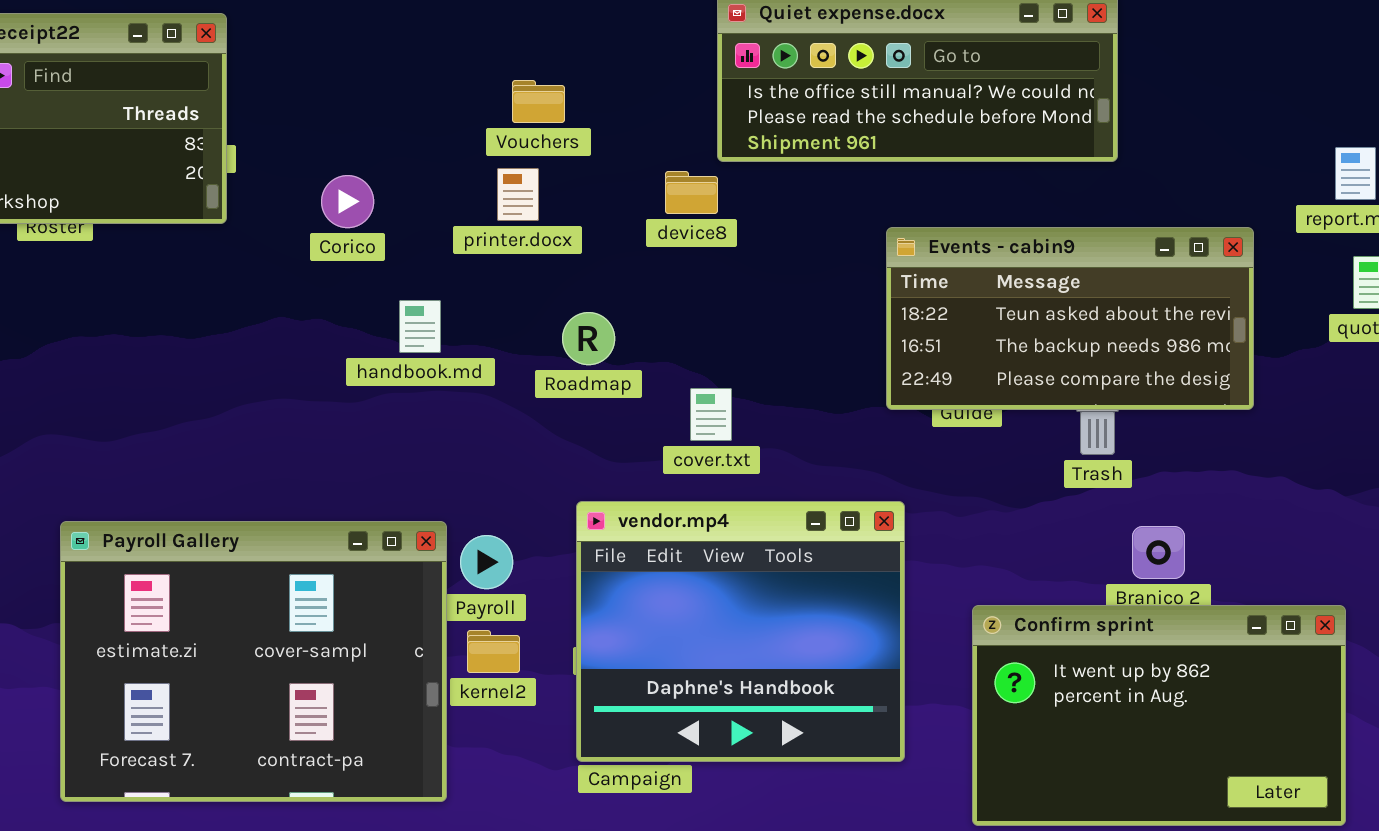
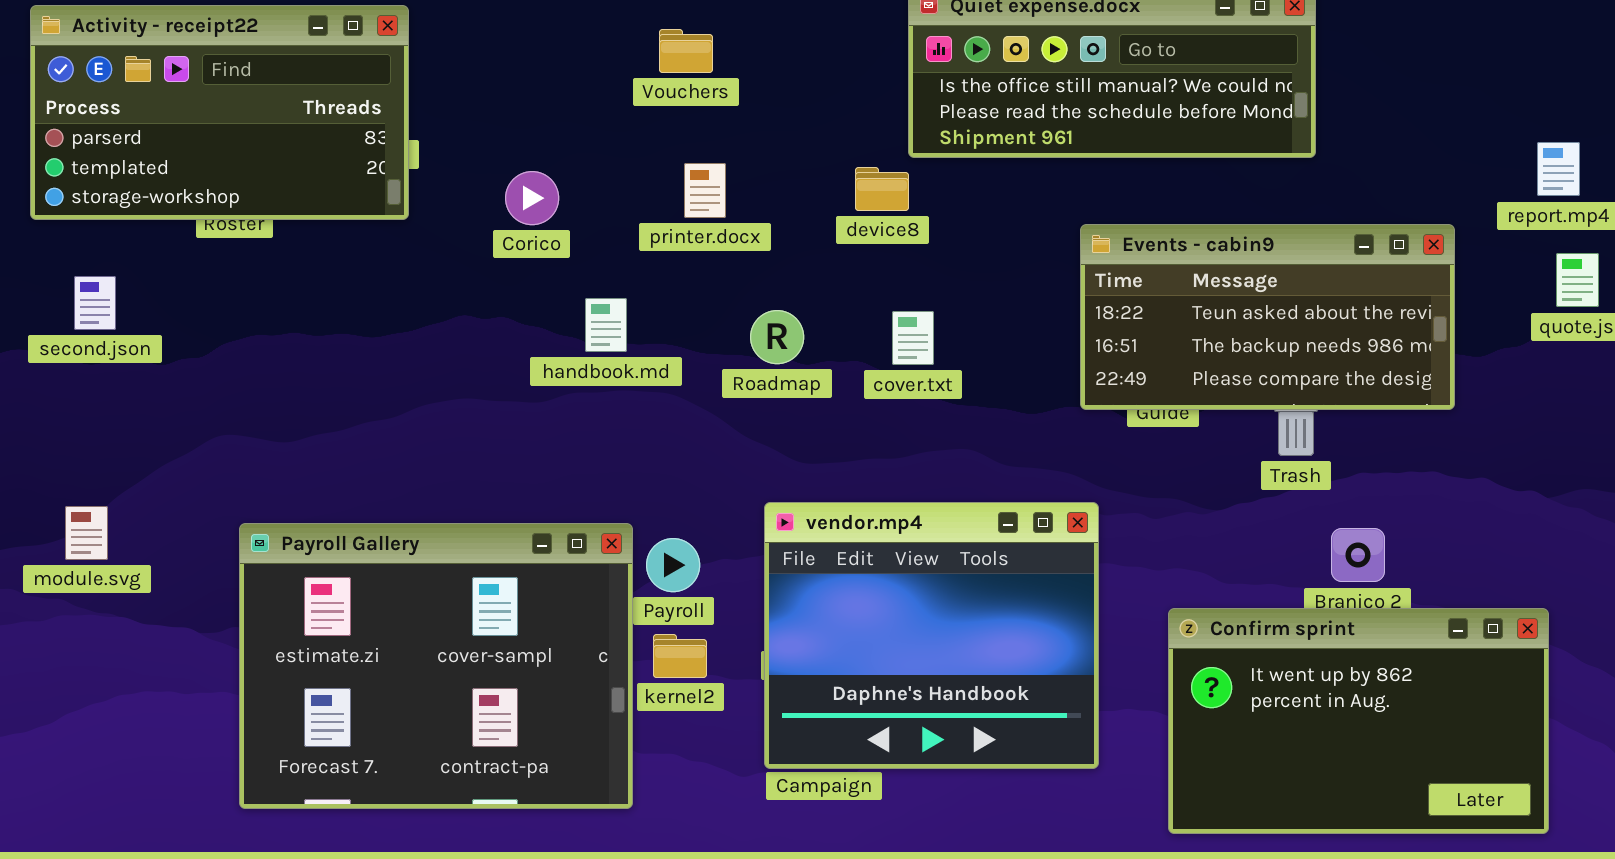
Vouchers: [512,80,565,123] -> [659,29,713,73], moved
cover.txt: [690,388,732,441] -> [892,311,934,365], moved

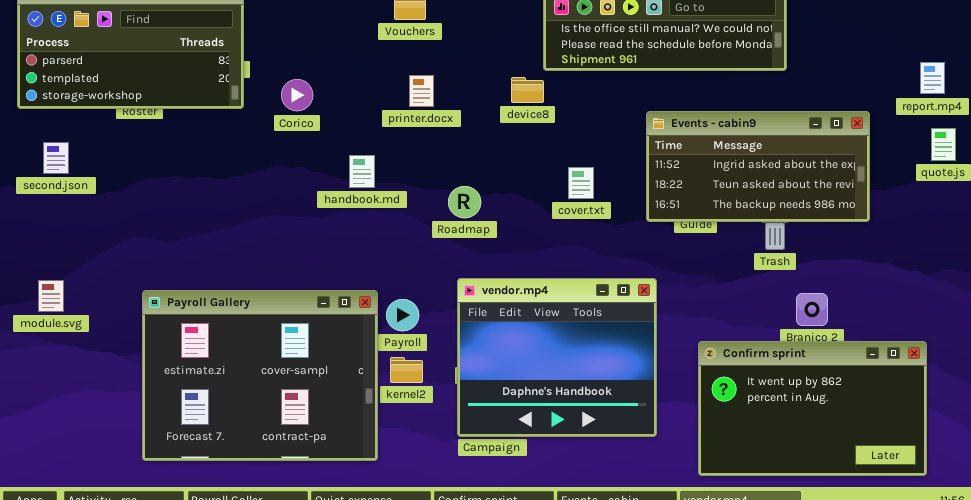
Corico: [505,171,559,225] -> [281,79,313,111], moved
Events - cabin9: [1080,224,1455,410] -> [646,111,870,222], scrolled up 1 row
Roadmap: [750,310,804,364] -> [448,186,481,218], moved
cover.txt: [892,311,934,365] -> [568,167,594,199], moved

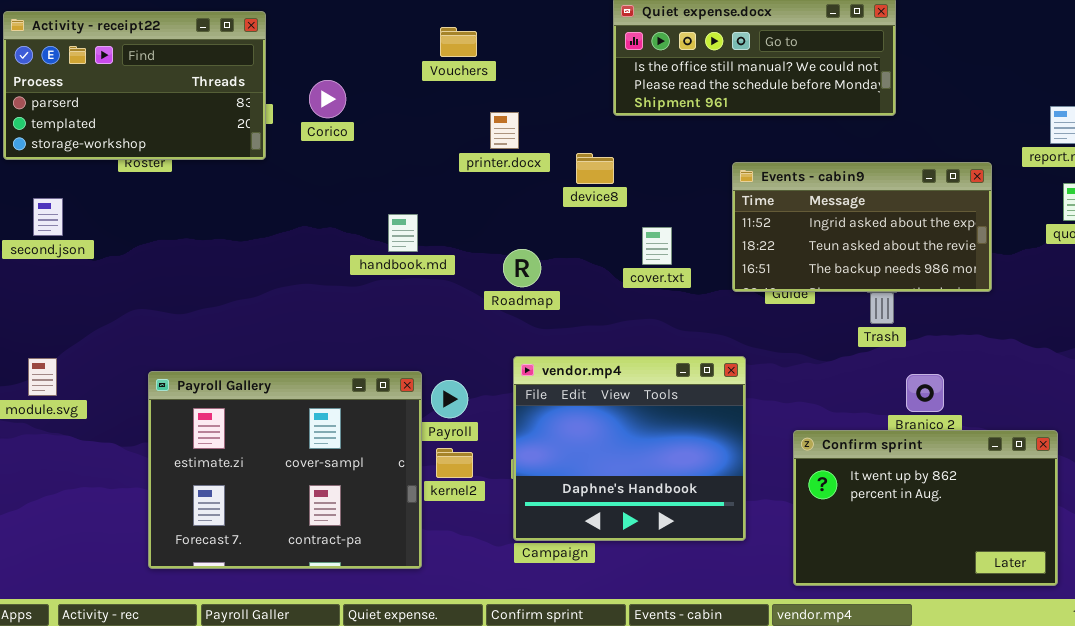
printer.docx: [409,75,434,107] -> [490,112,519,149], moved
device8: [511,77,544,103] -> [576,153,614,184], moved
Corico: [281,79,313,111] -> [309,80,346,118], moved

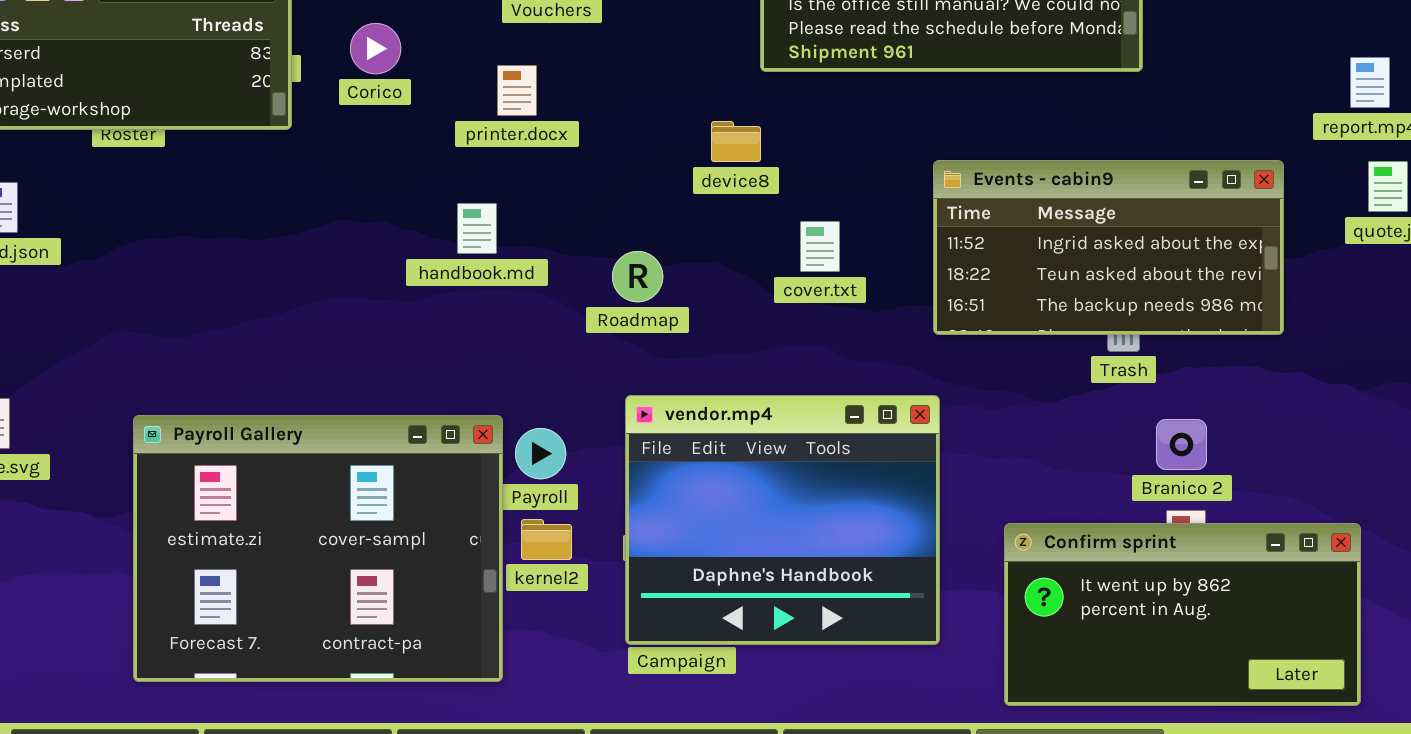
printer.docx: [490,112,519,149] -> [497,65,537,116], moved
Events - cabin9: [732,162,992,292] -> [933,160,1284,335], moved
Confirm sprint: [793,430,1058,586] -> [1004,523,1361,706], resized

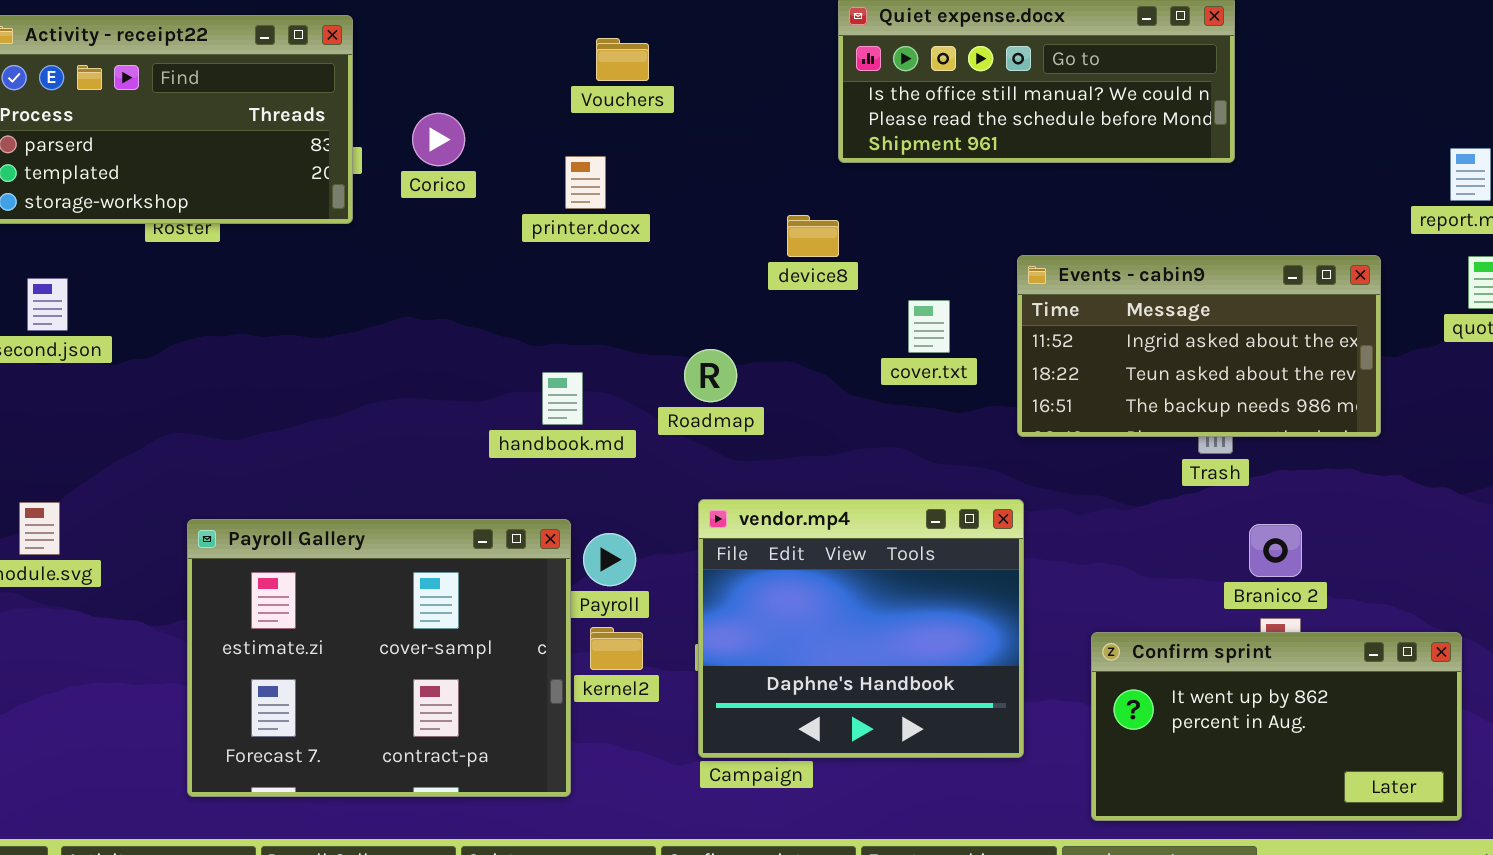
handbook.md: [457,203,497,254] -> [542,372,583,425], moved
cover.txt: [800,221,840,272] -> [908,300,950,353], moved

